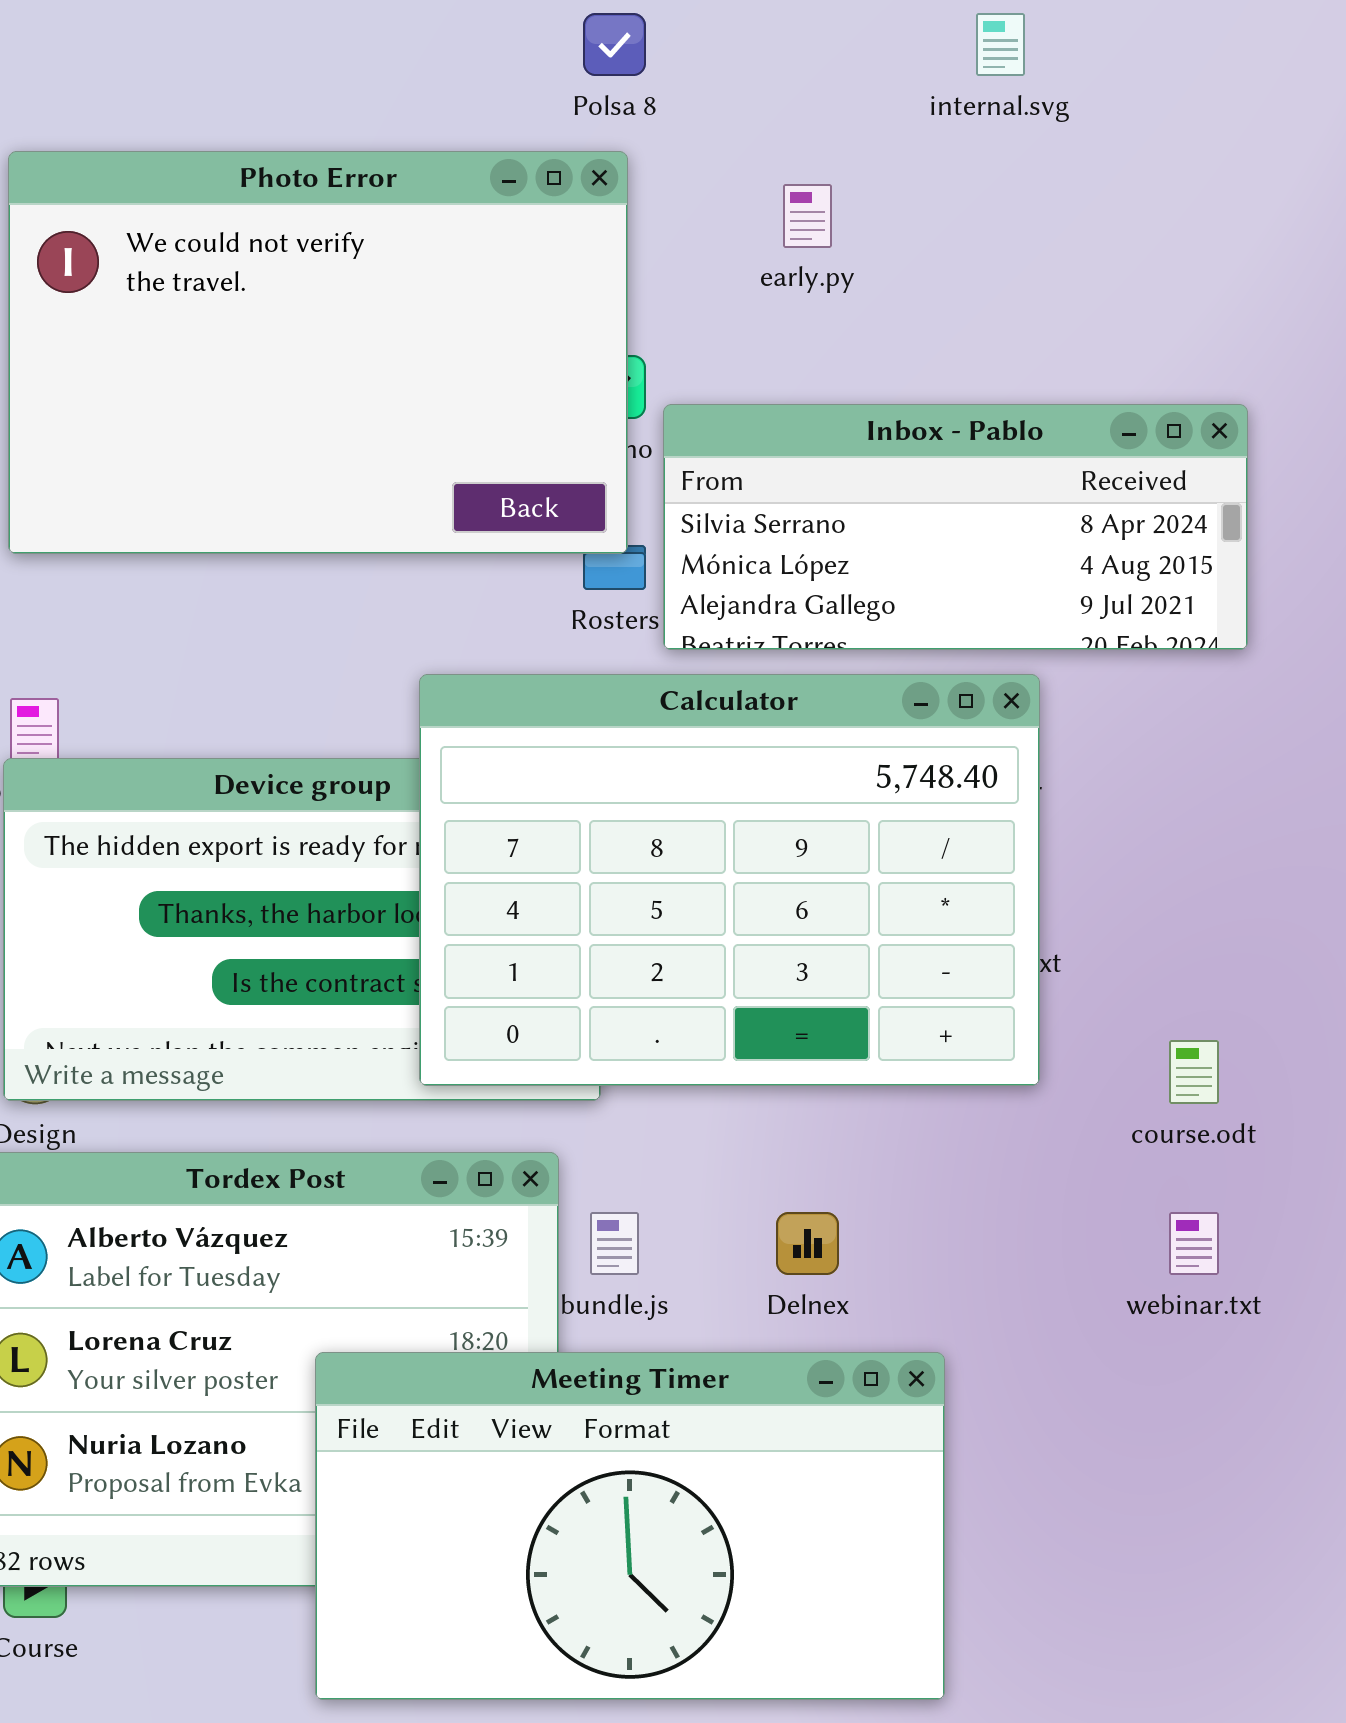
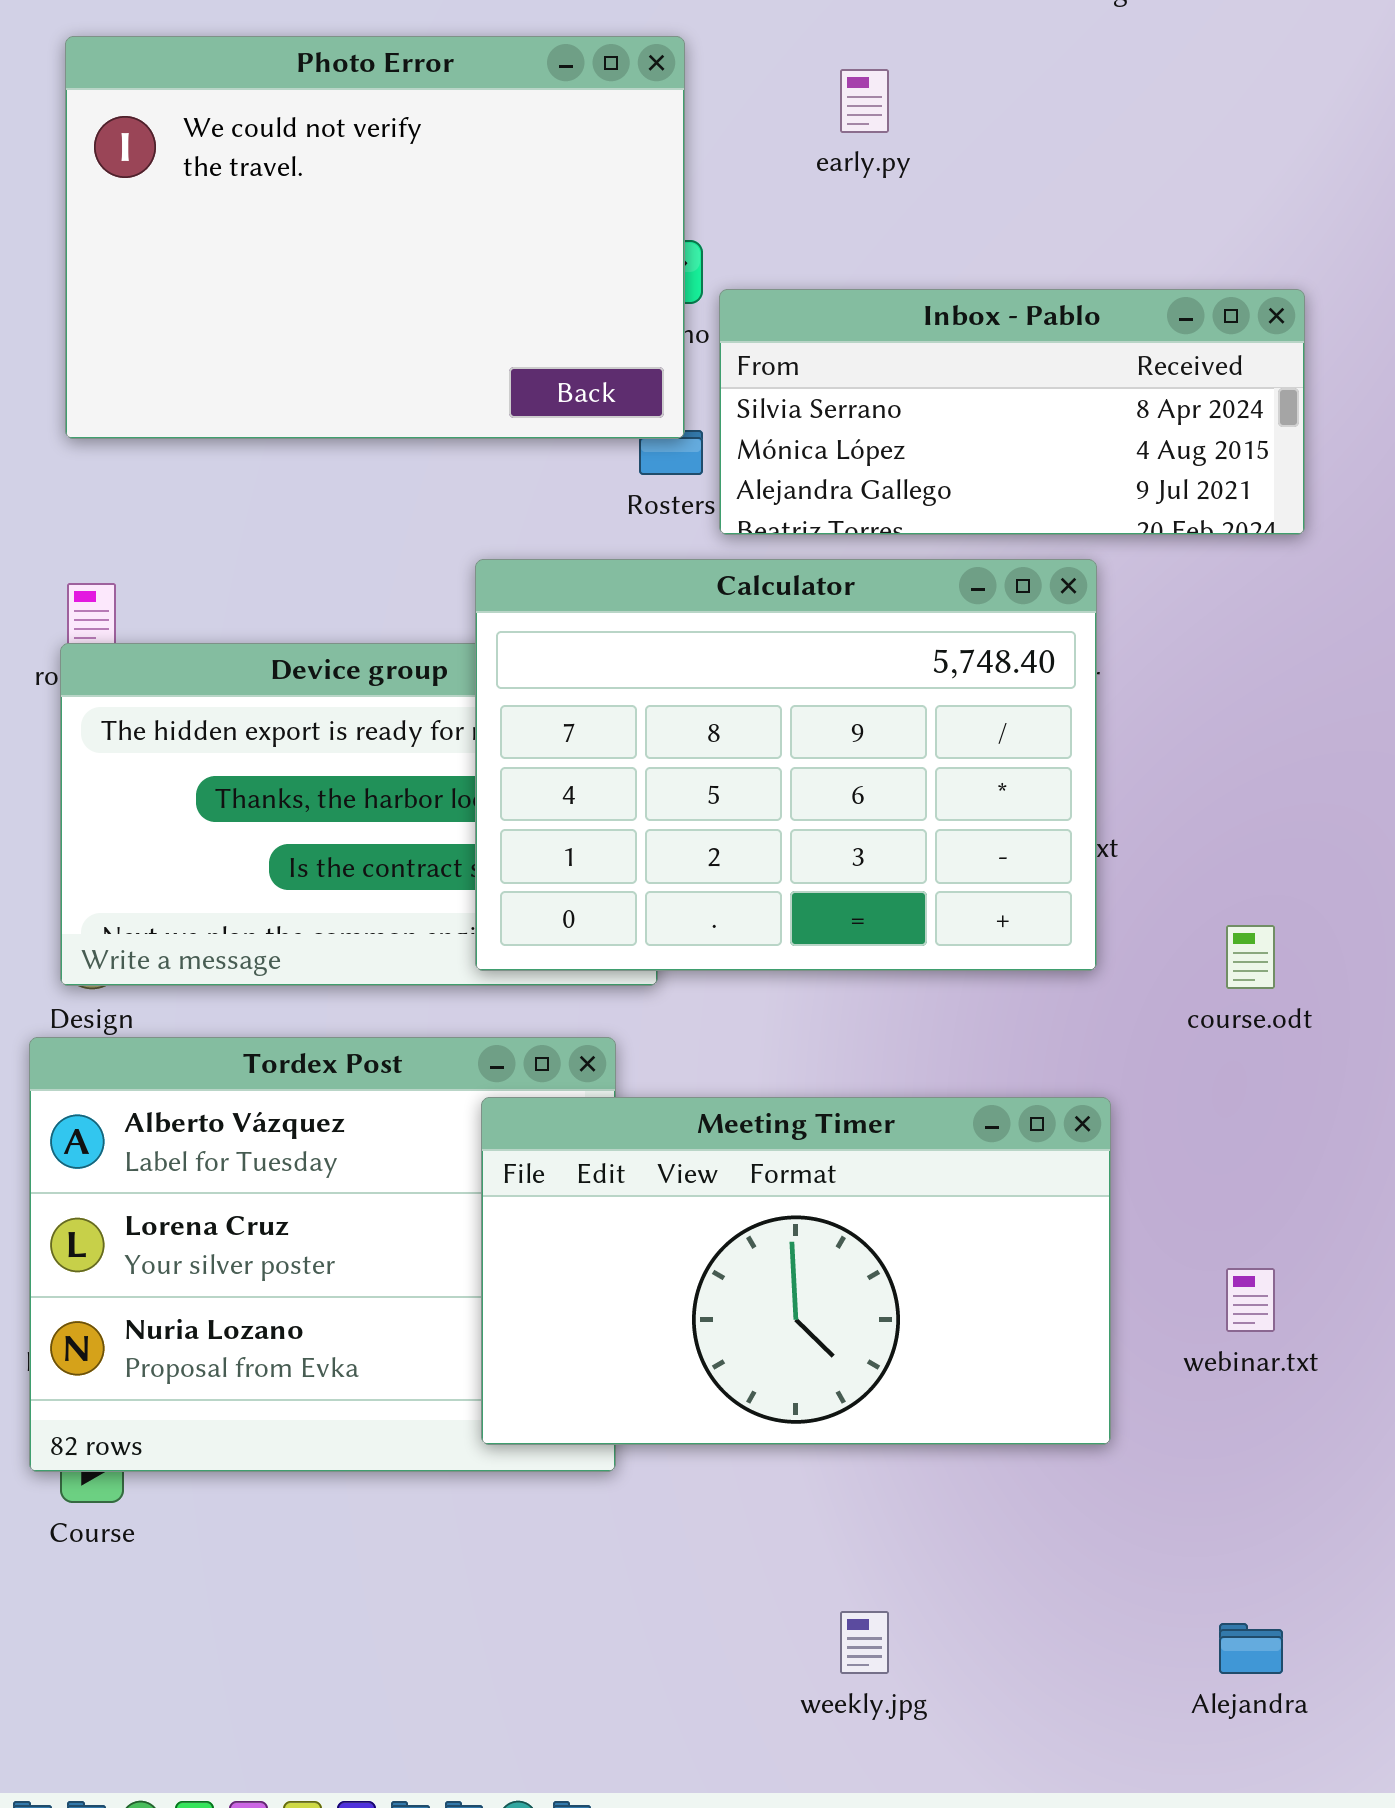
webinar.txt: [1169,1212,1219,1275] -> [1226,1268,1275,1332], moved
Meeting Timer: [315,1352,945,1700] -> [481,1097,1111,1445], moved

